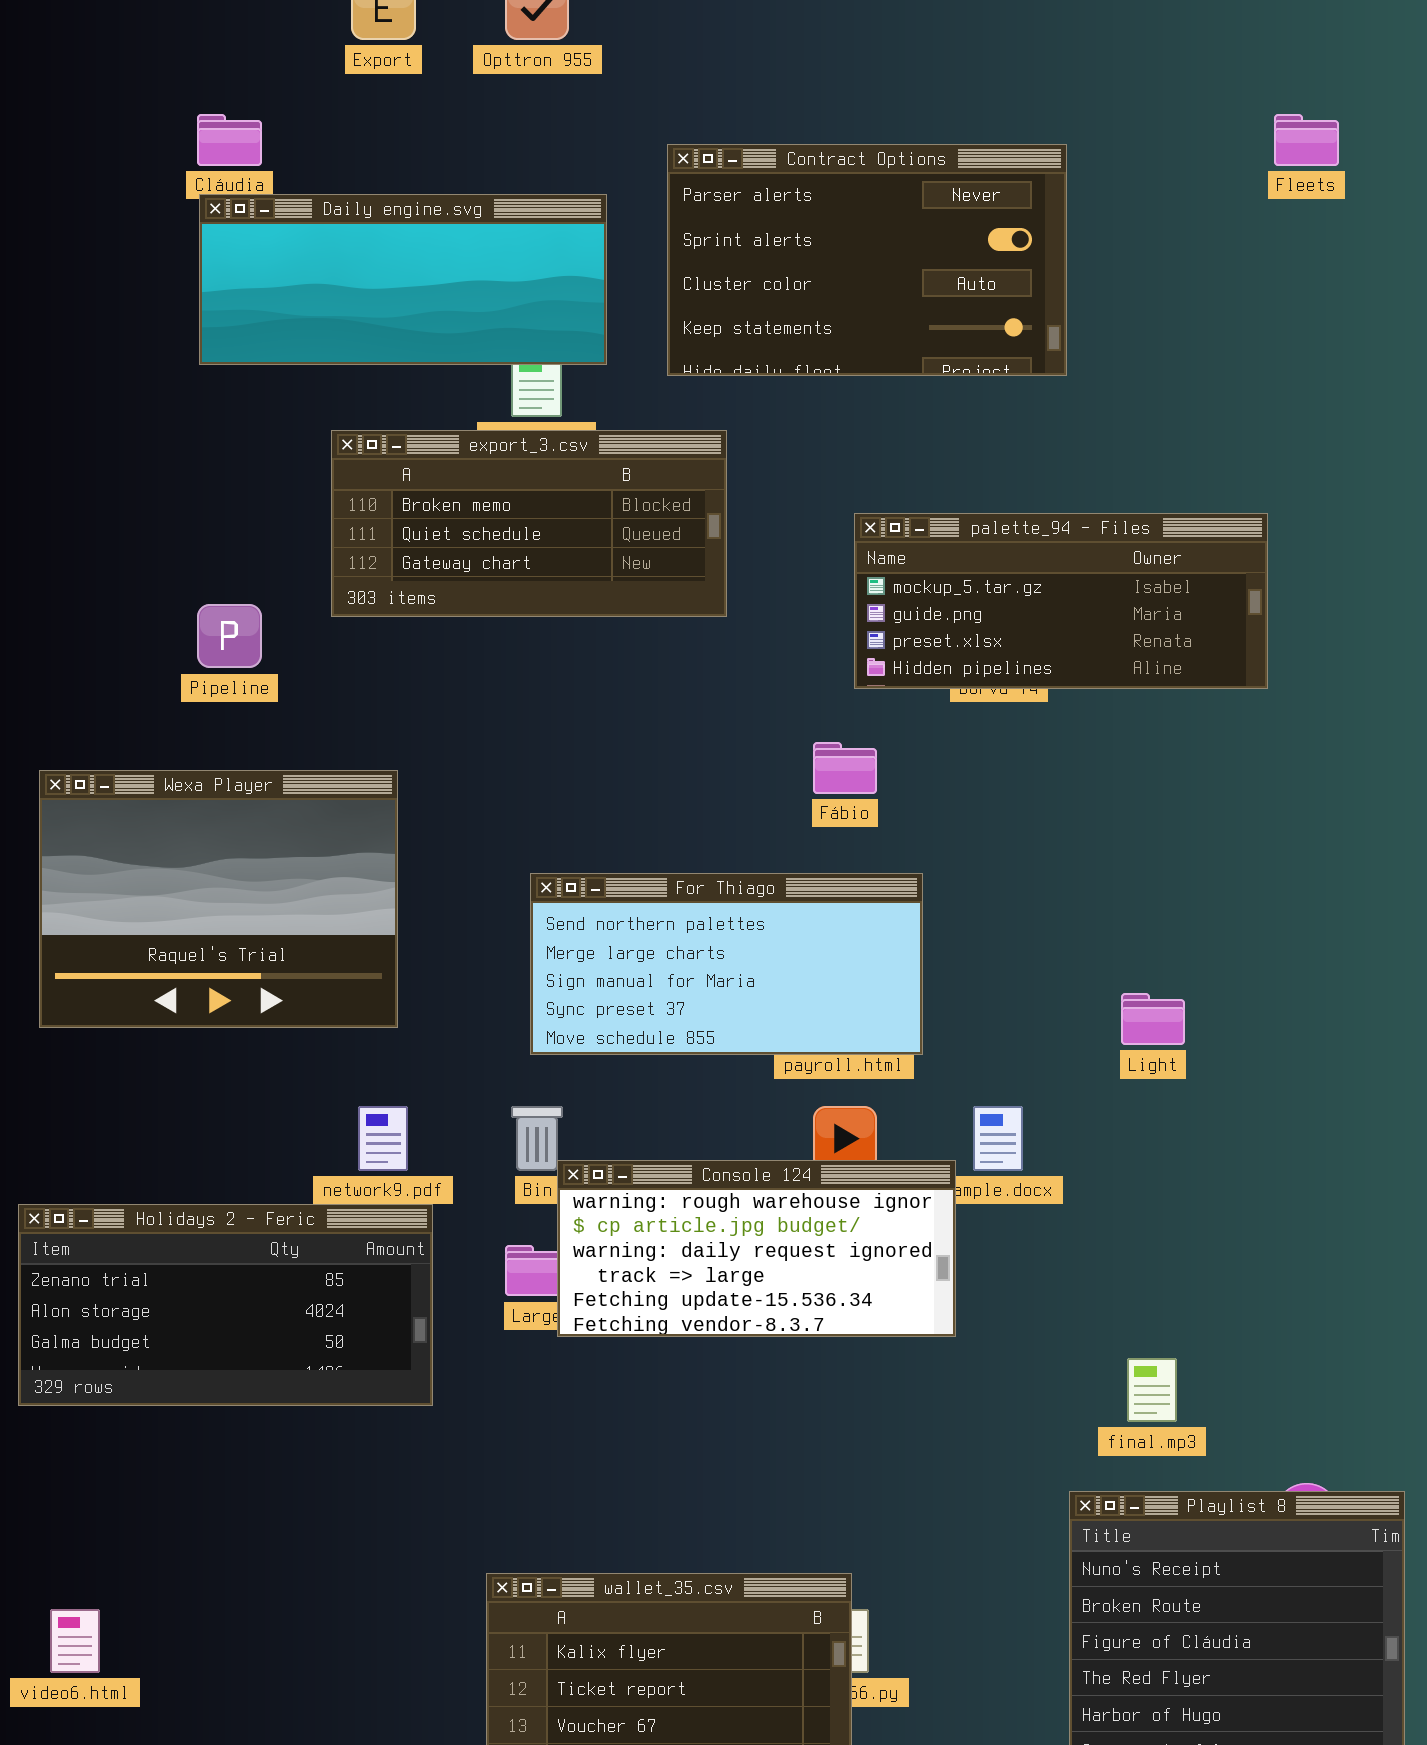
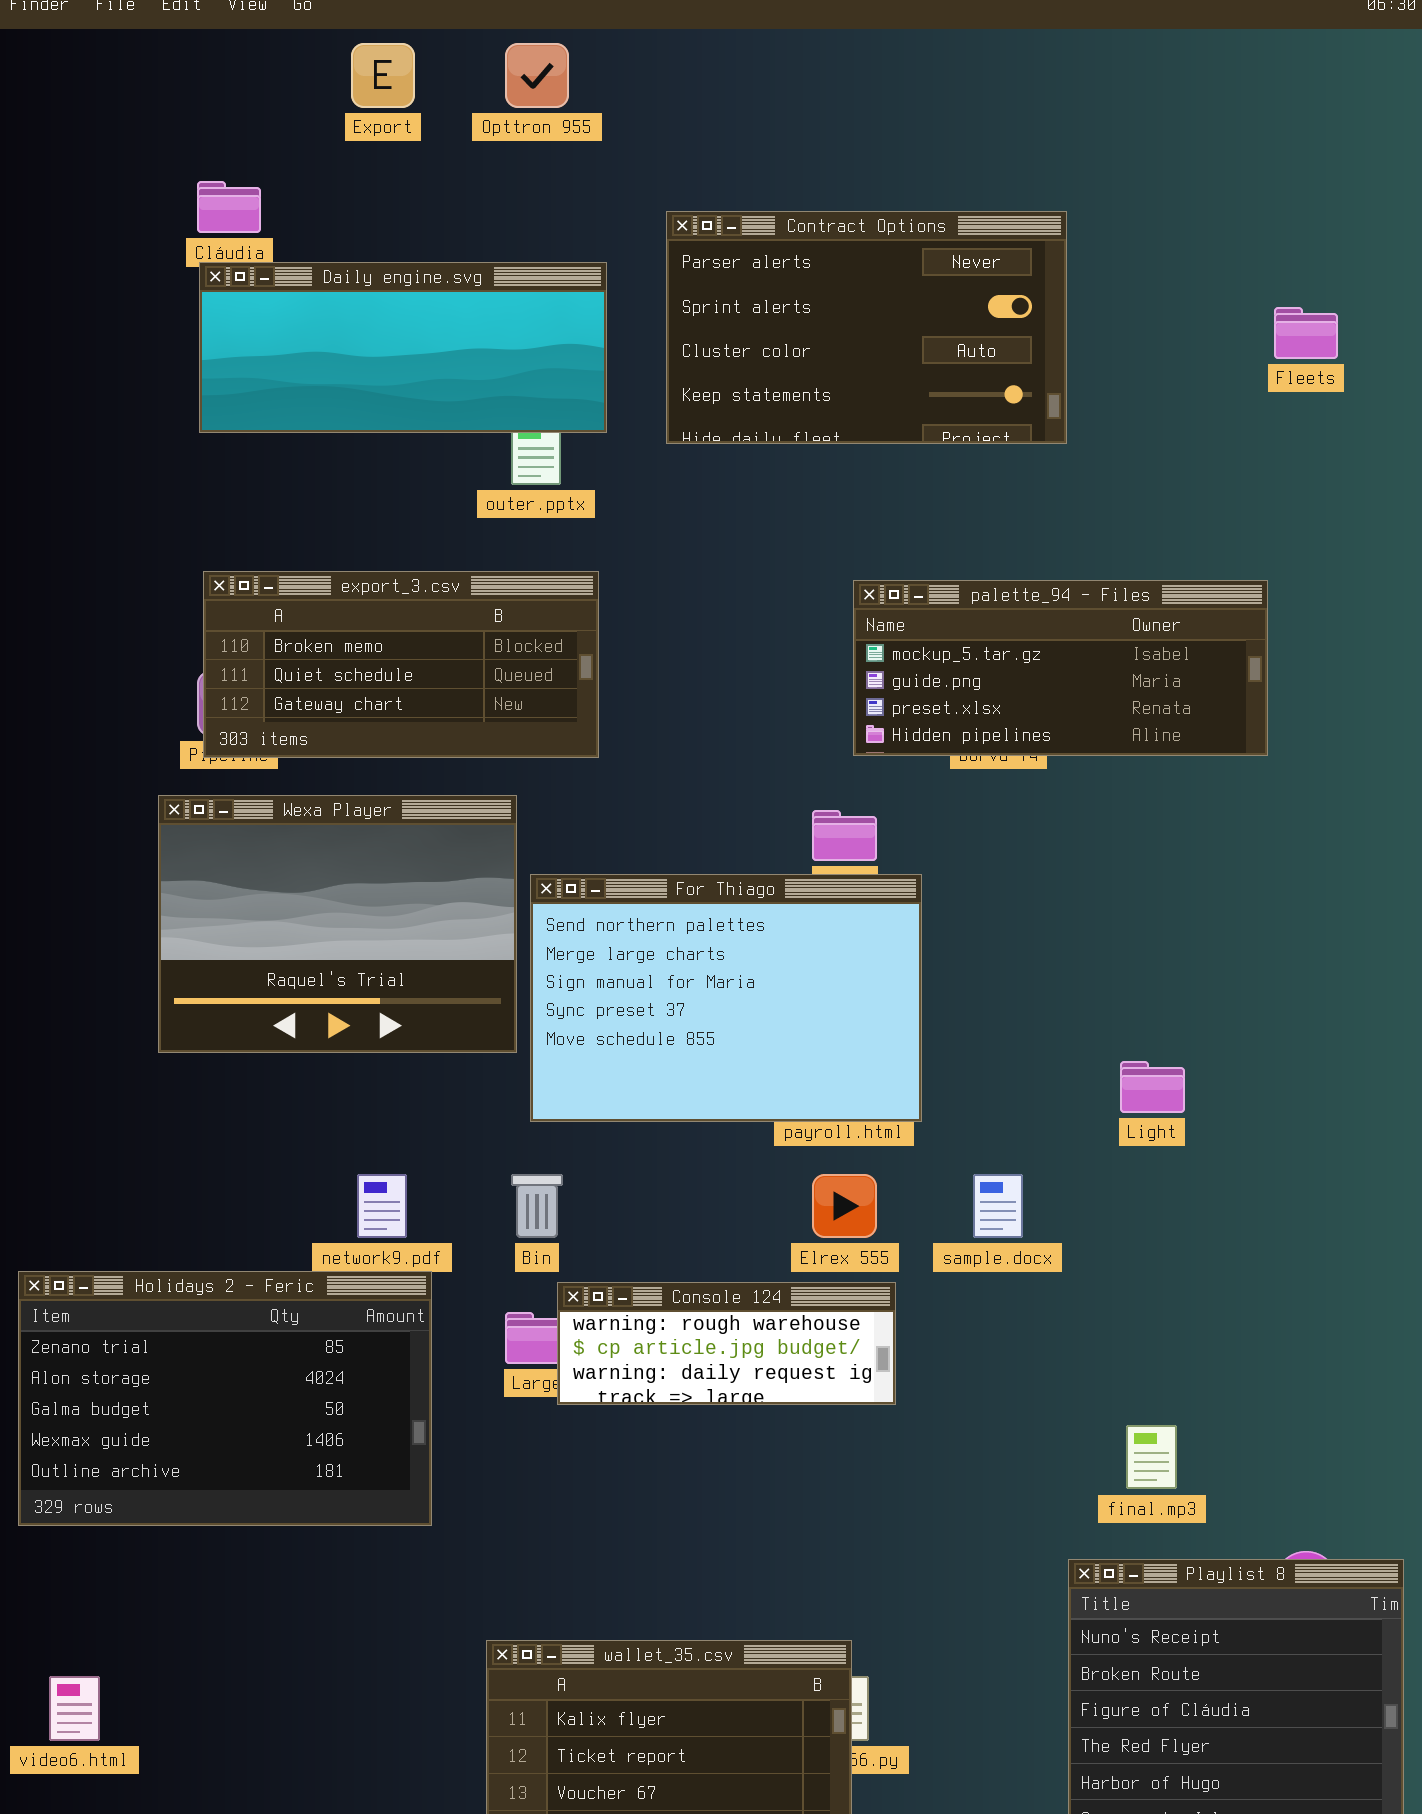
Fleets: [1274,114,1339,166] -> [1274,307,1338,359], moved
export_3.csv: [331,430,727,617] -> [203,571,599,758], moved
Wexa Player: [39,770,398,1028] -> [158,795,517,1053], moved
For Thiago: [530,873,923,1055] -> [530,874,922,1122], resized
Console 124: [557,1160,956,1337] -> [557,1282,896,1405], resized
Holidays 2 - Feric: [18,1204,433,1406] -> [18,1271,432,1526], resized

